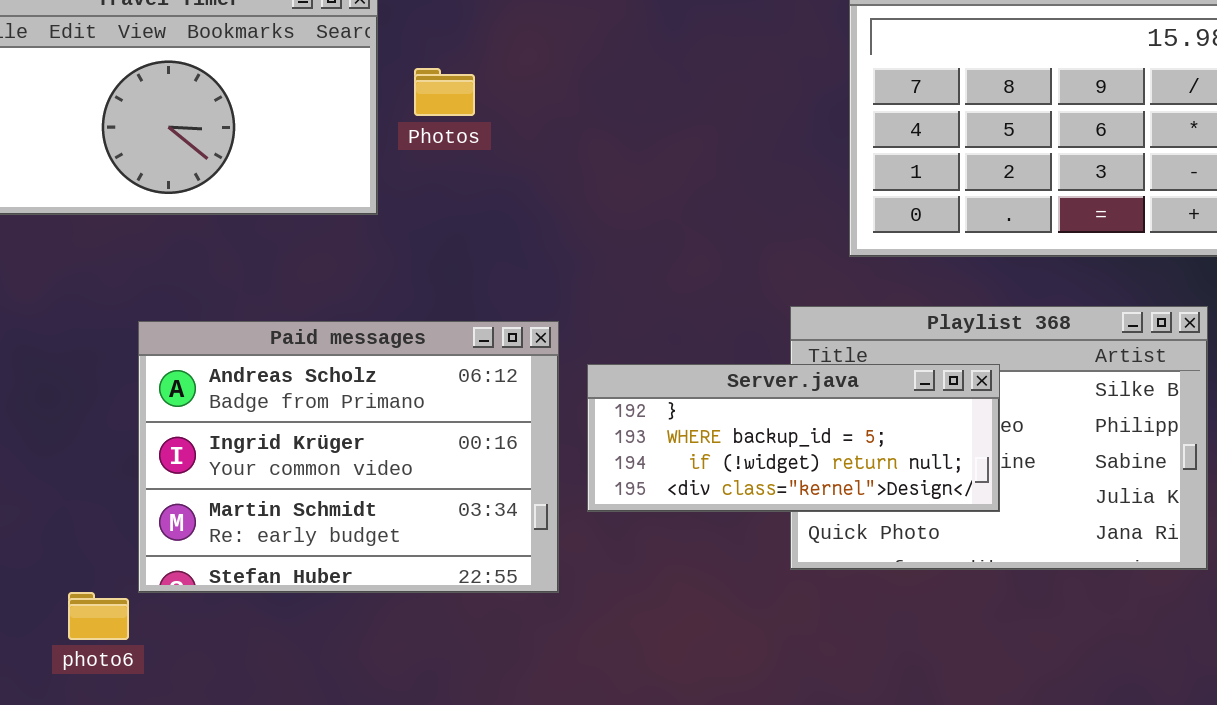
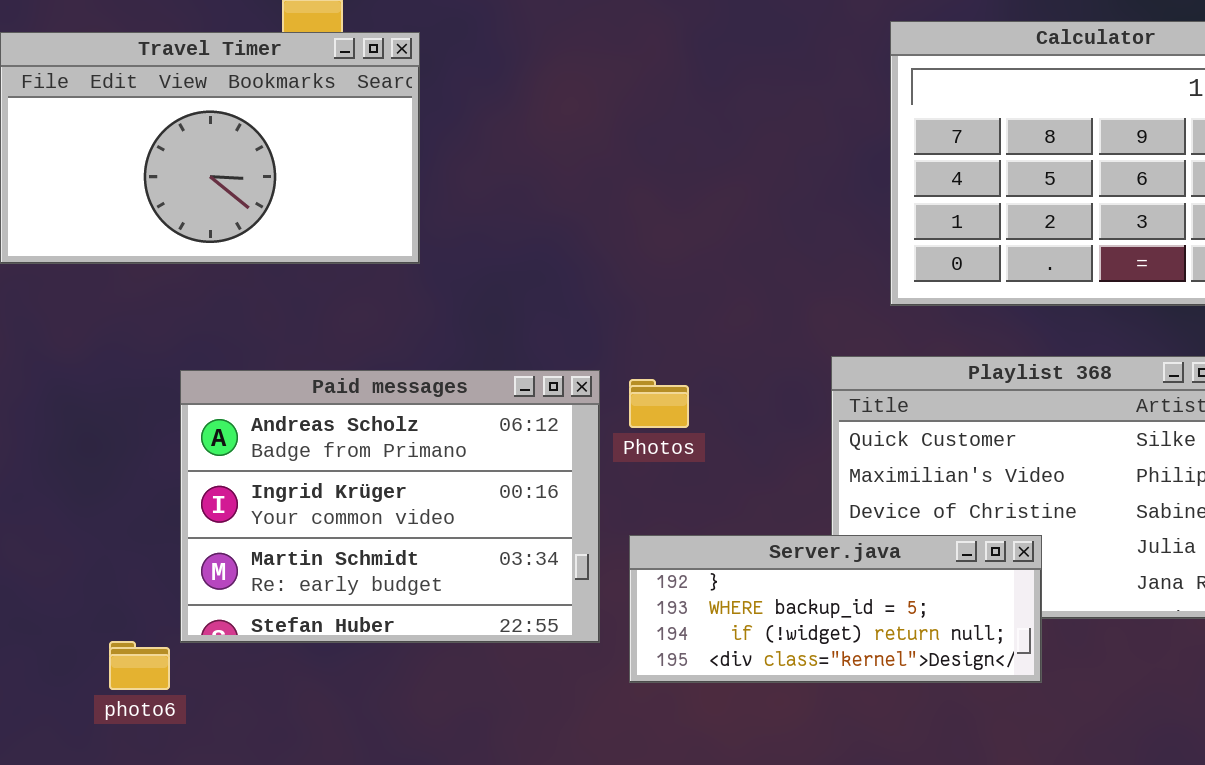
Photos: [414,68,475,116] -> [629,379,689,428], moved
Server.java: [587,364,1000,512] -> [629,535,1042,683], moved

